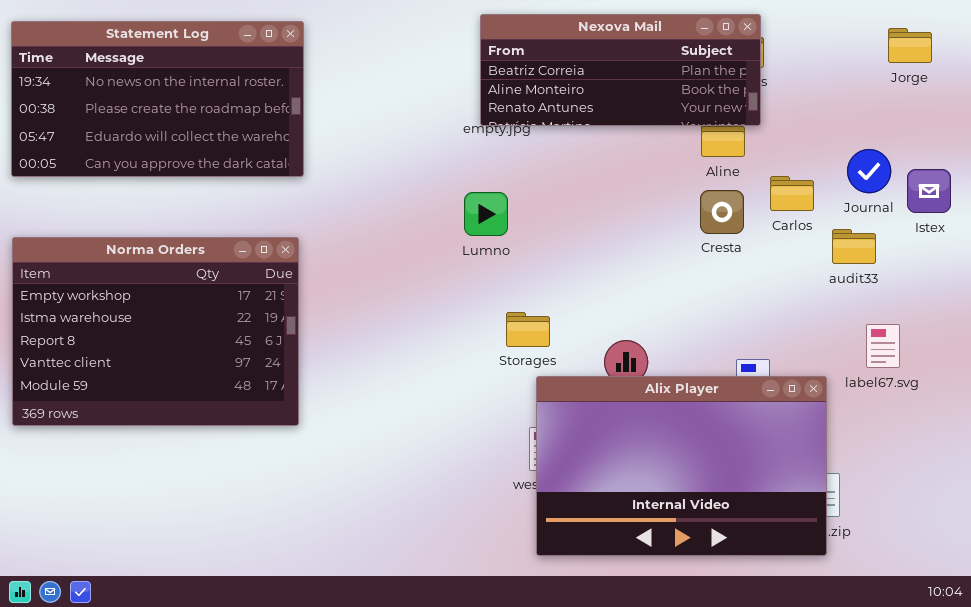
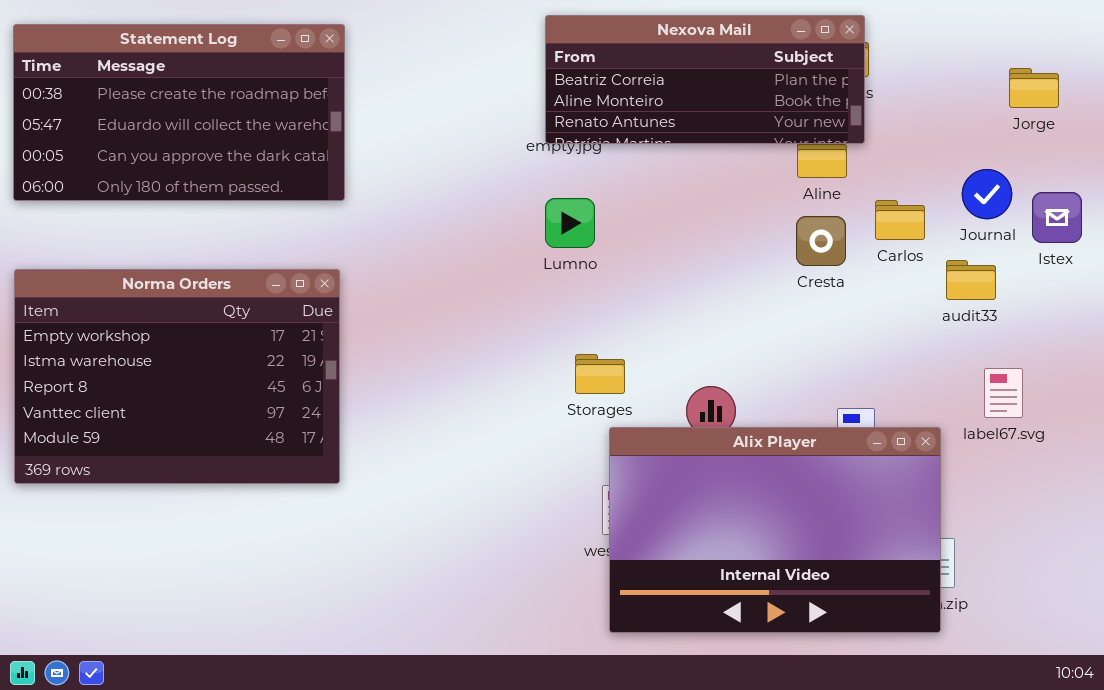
Statement Log: [11,21,304,177] -> [13,24,345,201], scrolled down 1 row
Jorge: [888,28,932,63] -> [1009,68,1059,108], moved
Lumno: [464,192,508,236] -> [545,198,595,248], moved

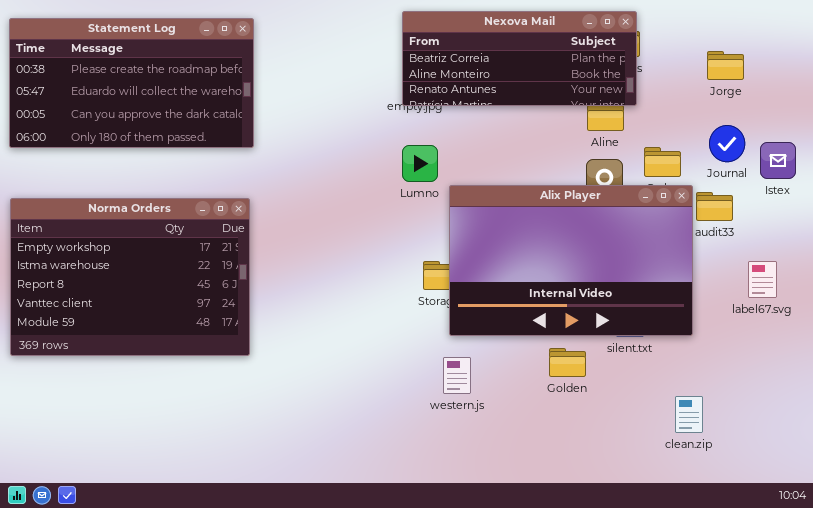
Jorge: [1009,68,1059,108] -> [707,51,744,80], moved
label67.svg: [984,368,1023,418] -> [748,261,777,298], moved
Alix Player: [609,427,941,633] -> [449,185,693,336], moved

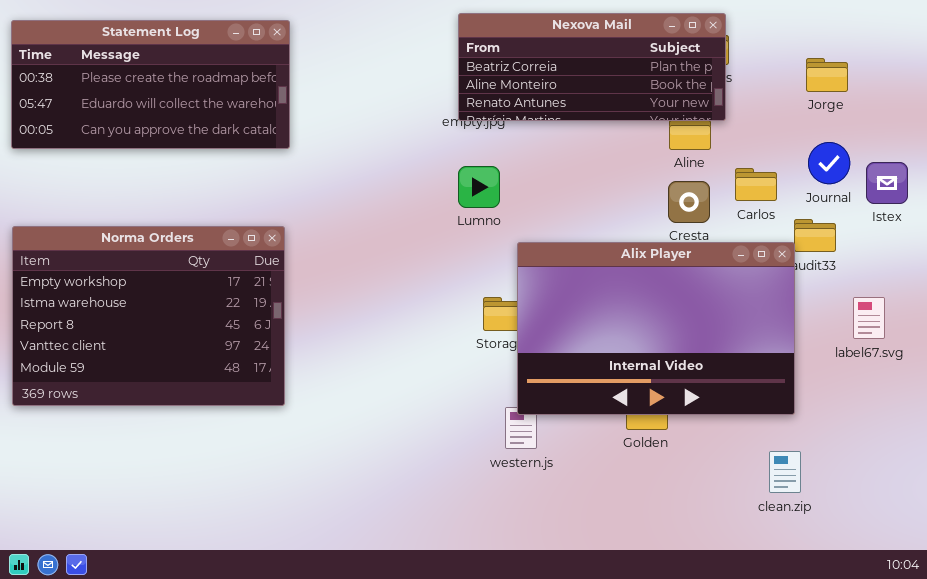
Statement Log: [9,18,254,148] -> [11,20,290,149], resized
Alix Player: [449,185,693,336] -> [517,242,795,415], moved

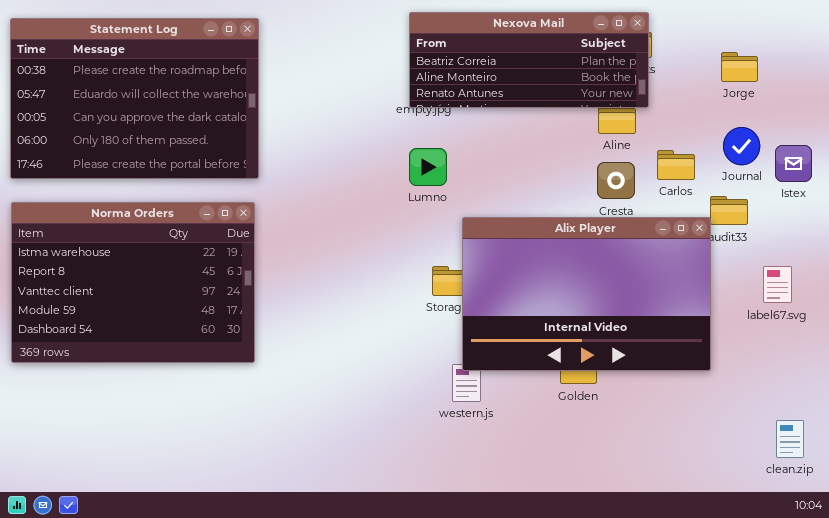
Statement Log: [11,20,290,149] -> [10,18,259,179], resized
Norma Orders: [12,226,285,406] -> [11,202,255,363], scrolled down 1 row
clean.zip: [769,451,801,493] -> [776,420,804,458], moved

